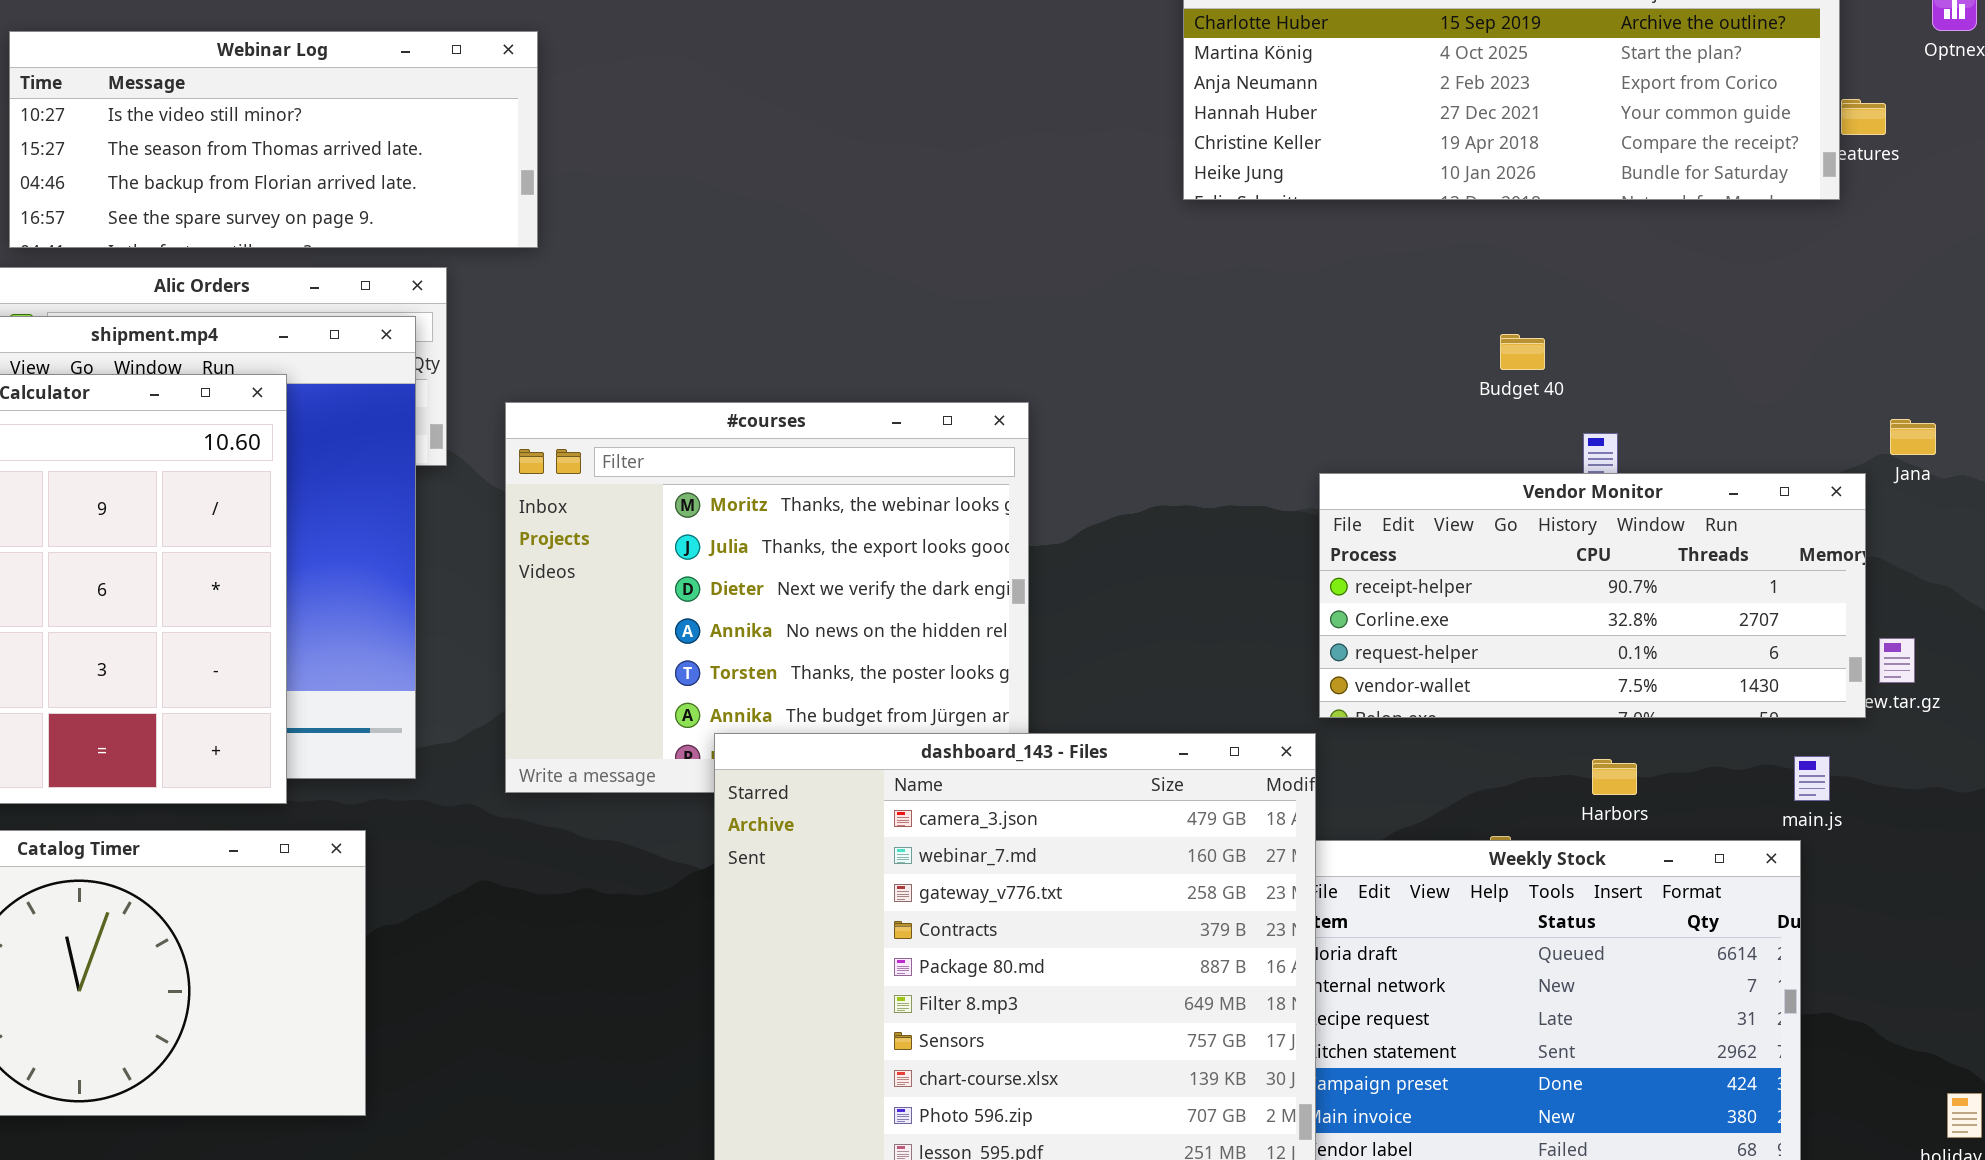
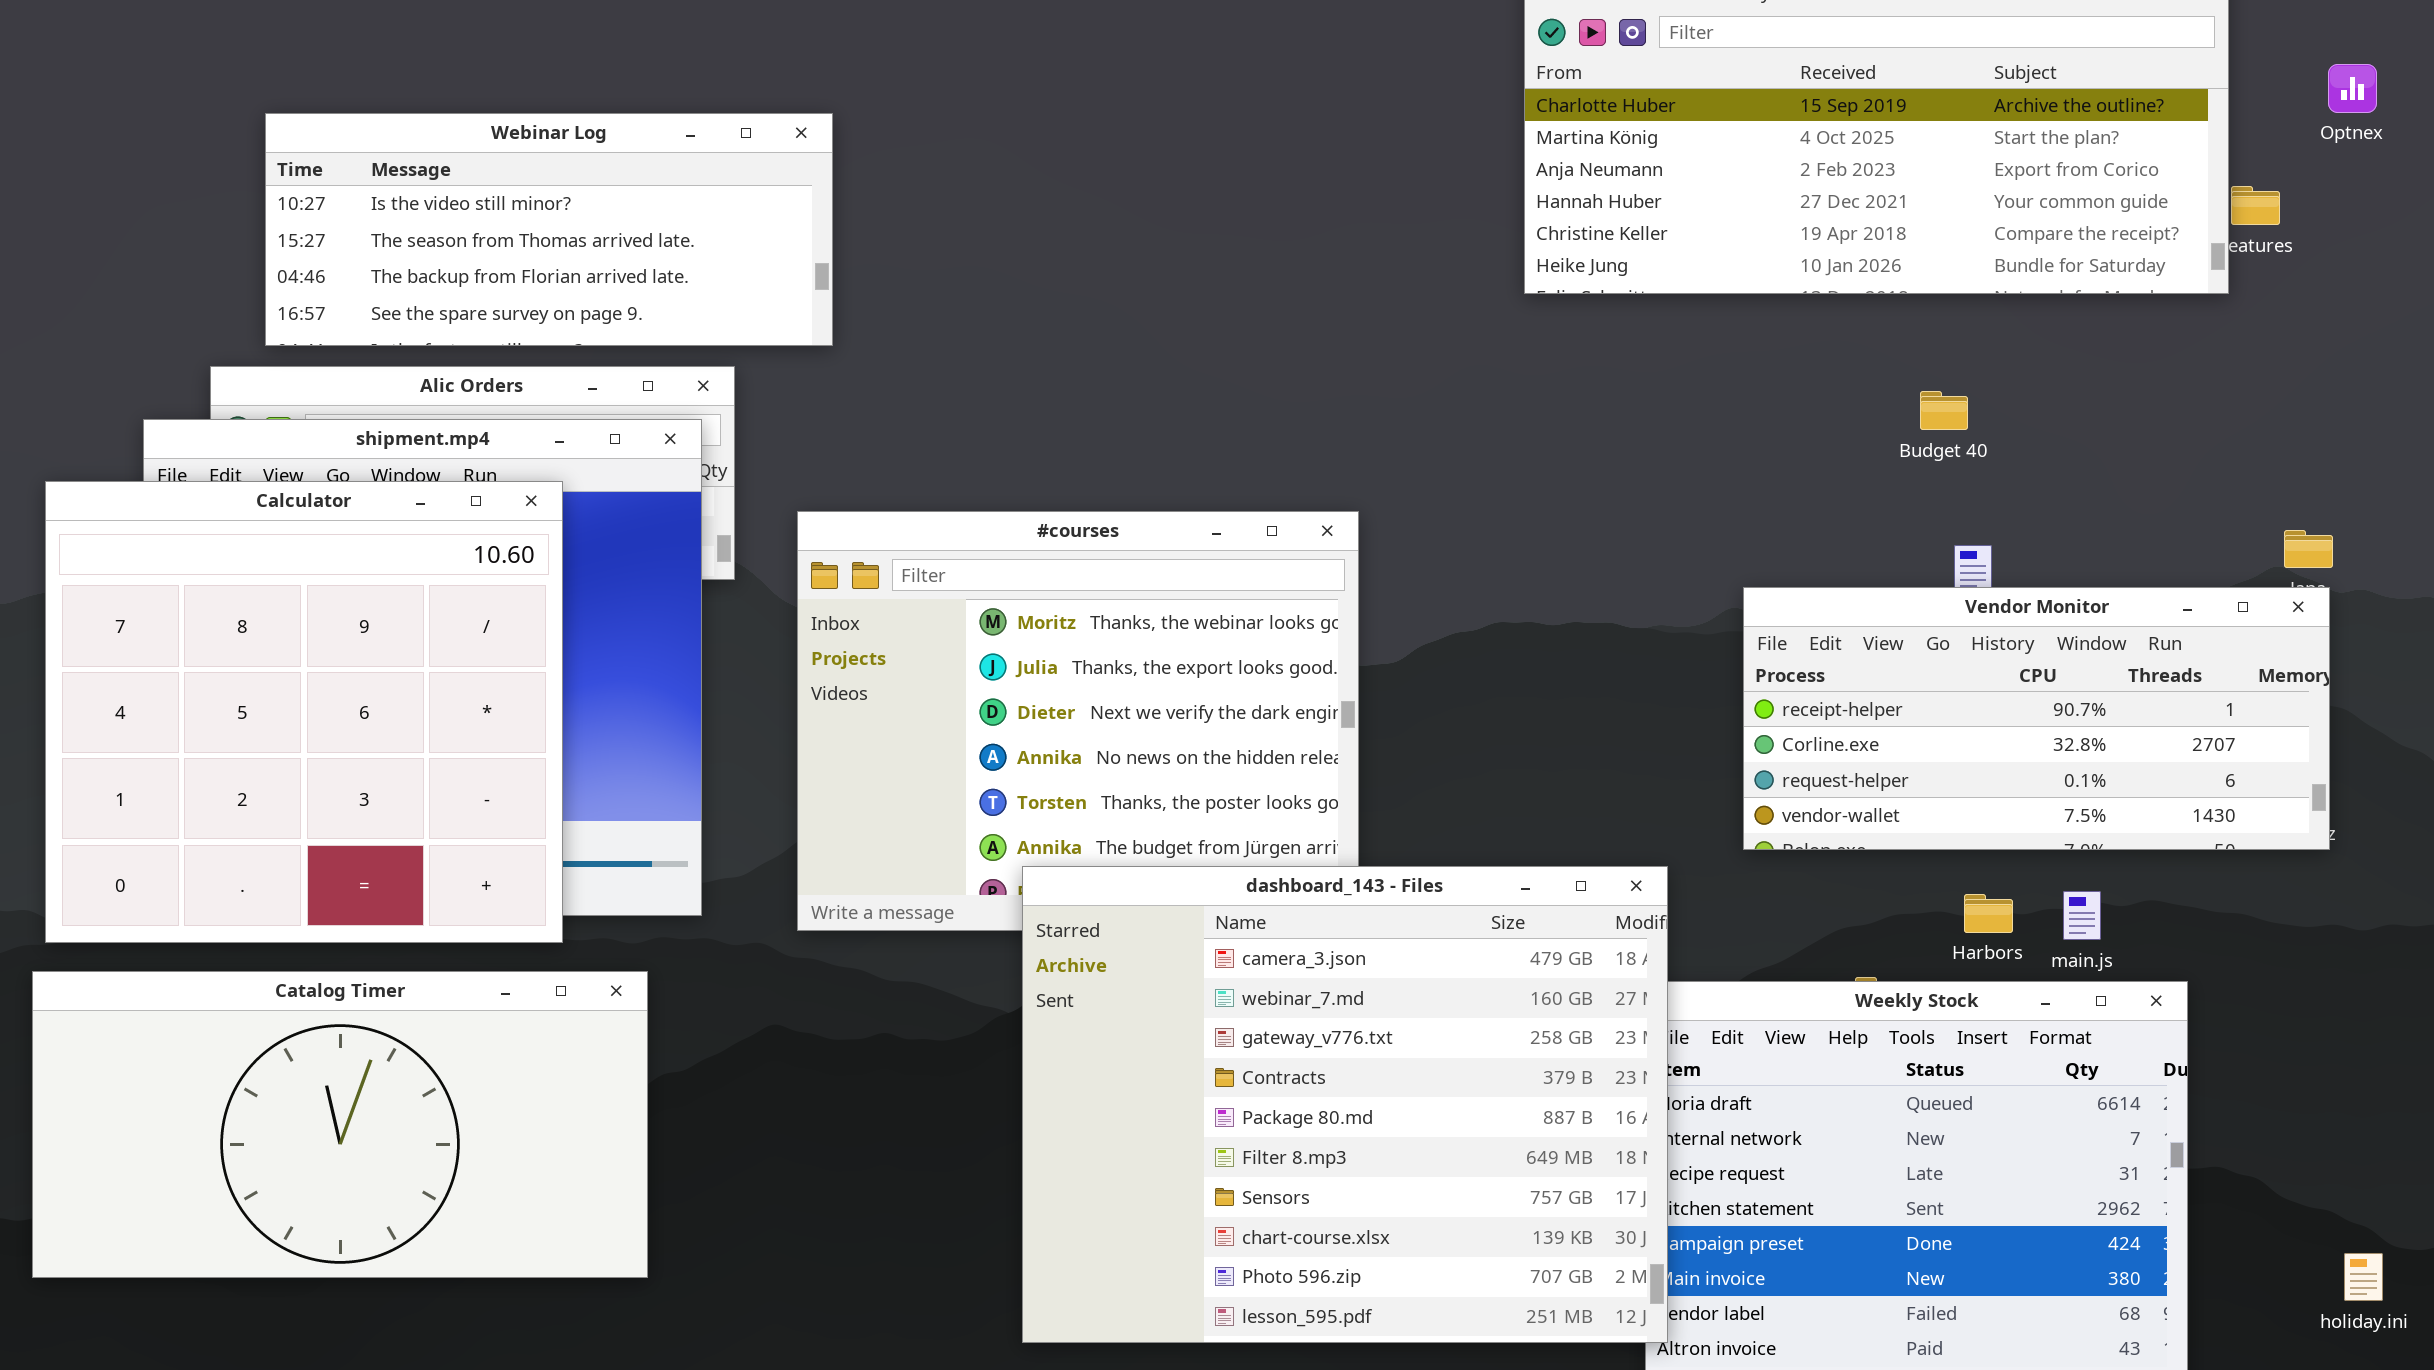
Budget 40: [1500,334,1545,370] -> [1920,391,1968,430], moved
Vendor Monitor: [1319,473,1866,718] -> [1743,587,2330,850], moved
main.js: [1794,756,1830,801] -> [2063,891,2101,940], moved

